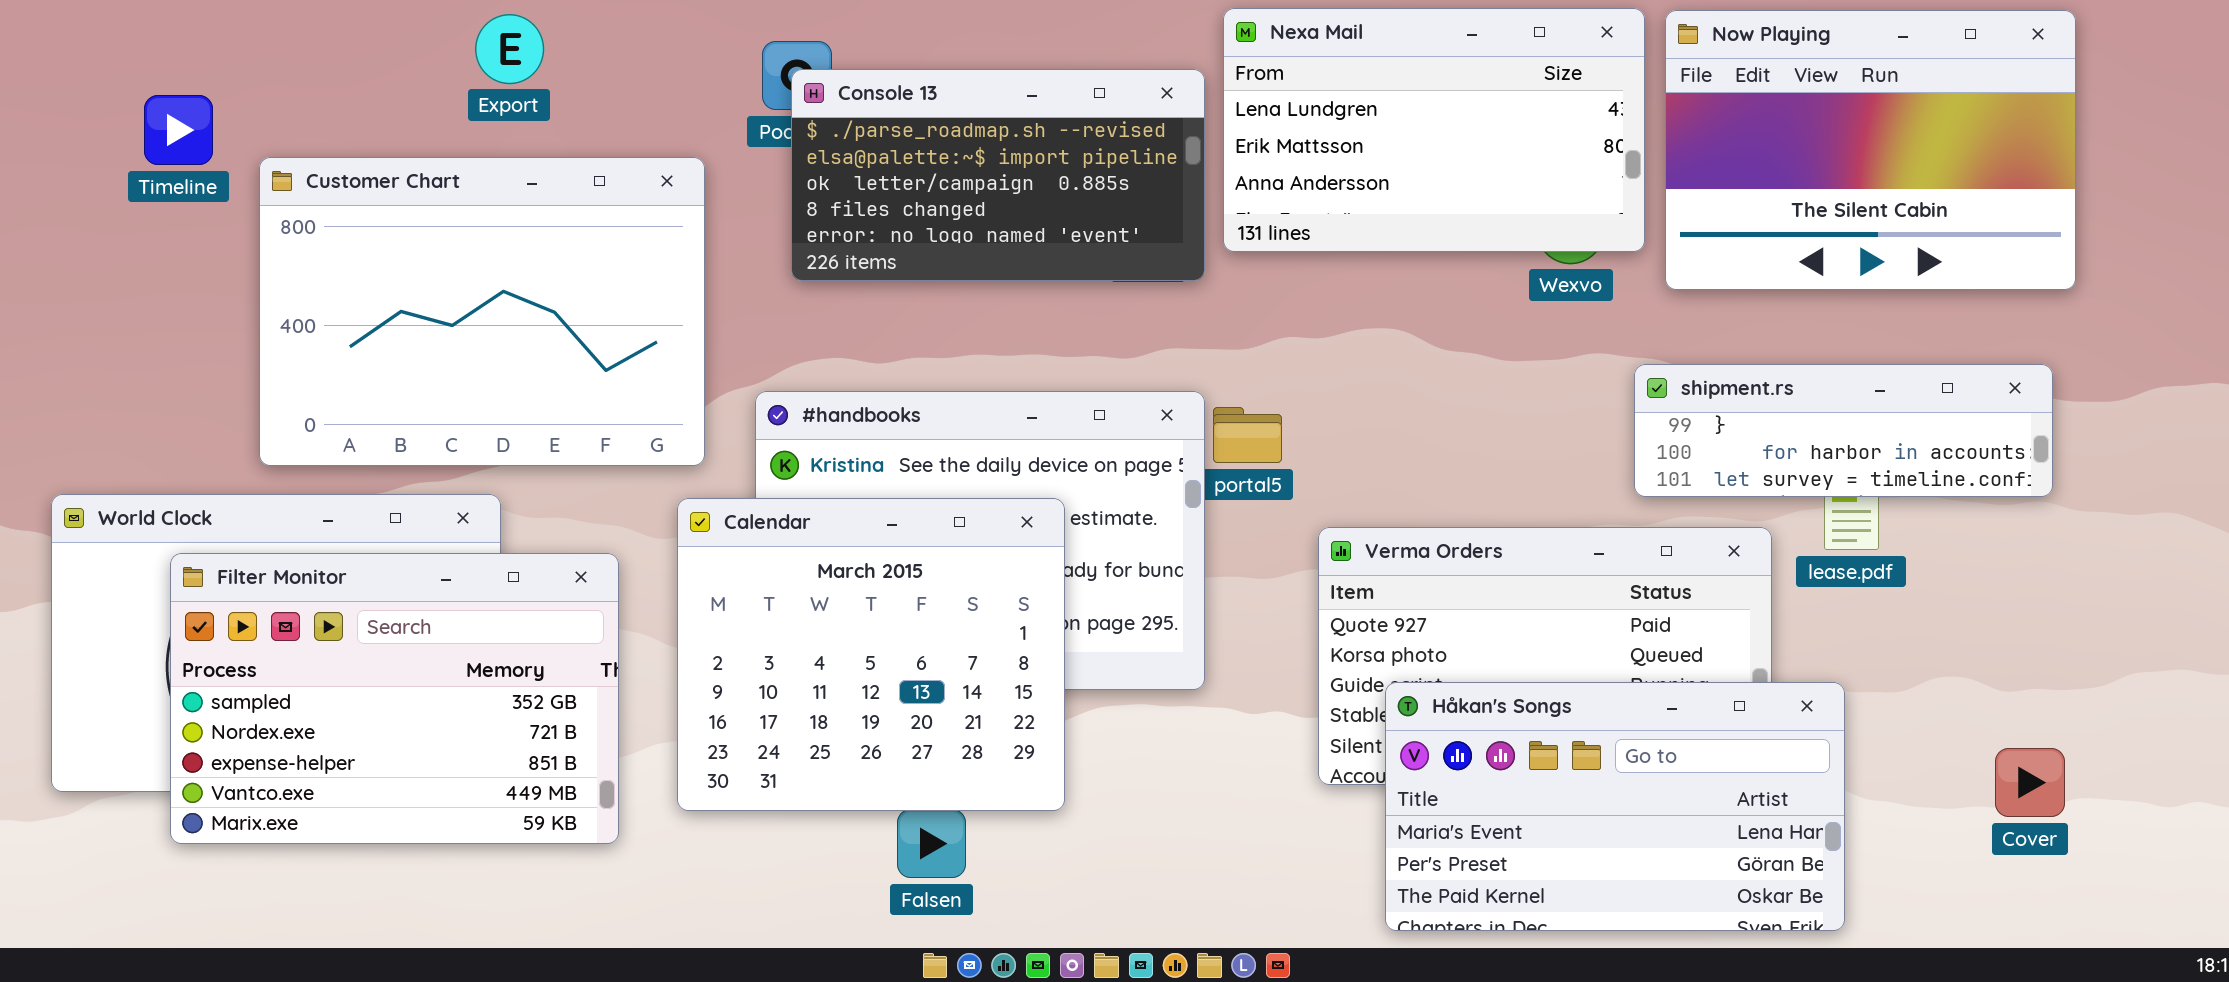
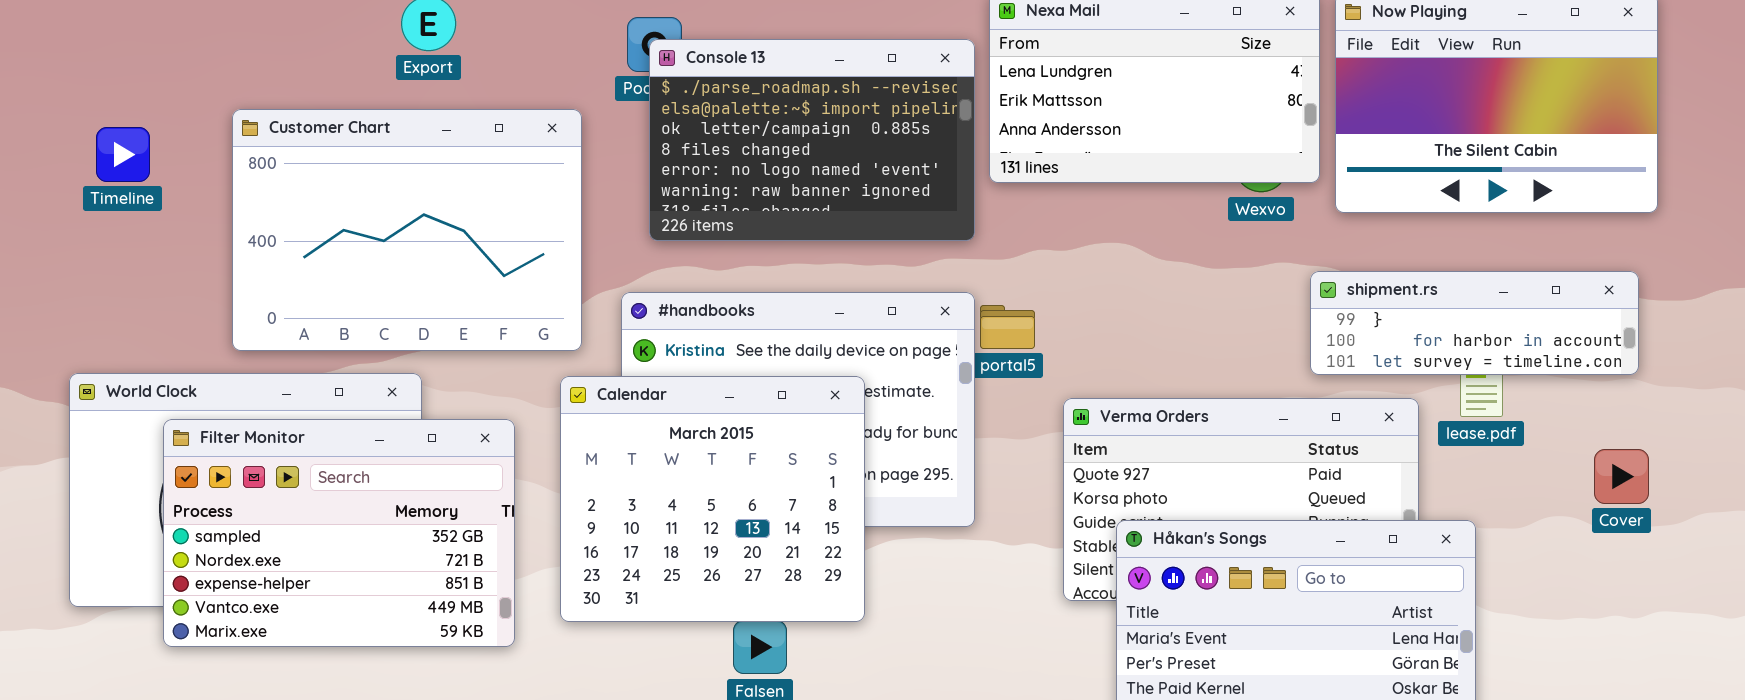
Console 13: [791,69,1205,281] -> [649,39,975,241], resized
Timeline: [144,95,213,165] -> [96,127,150,182], moved
Cover: [1995,748,2065,817] -> [1594,449,1649,504], moved

